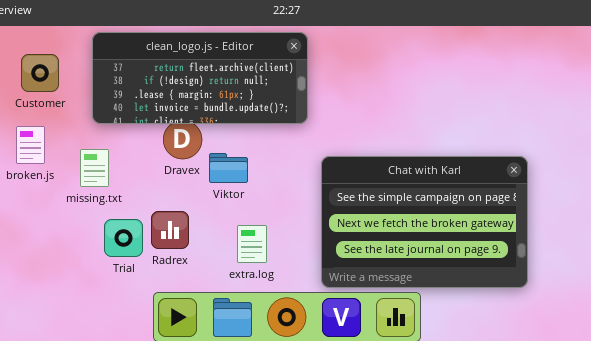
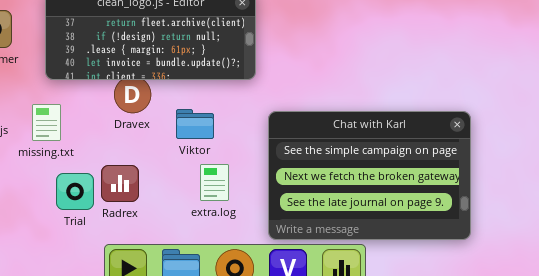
Viktor: [209,153,248,183] -> [176,109,214,139], moved
extra.log: [237,225,267,263] -> [200,164,229,201], moved

